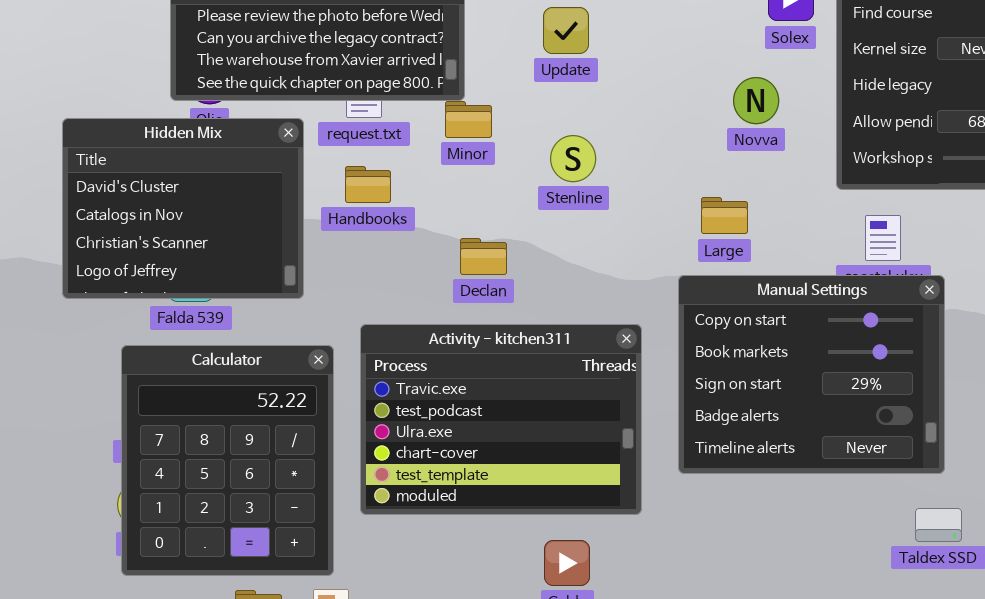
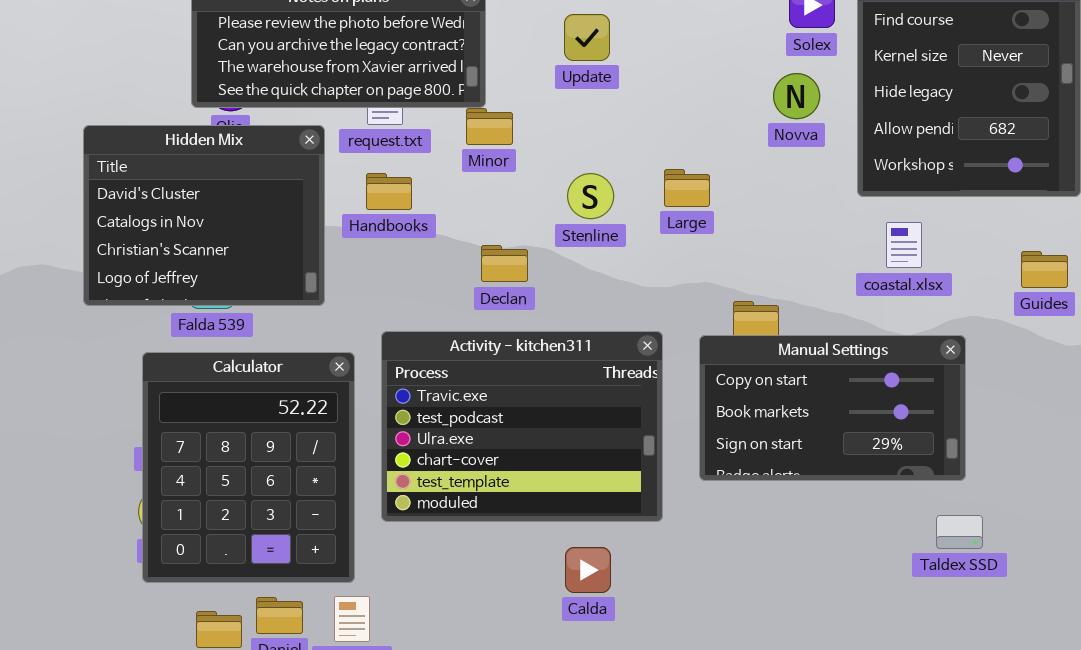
Novva: [733,77,779,124] -> [773,73,820,119], moved
Stenline: [550,135,596,182] -> [567,173,614,219], moved
Large: [701,197,748,234] -> [664,169,710,207], moved
Manual Settings: [678,275,945,474] -> [699,335,966,481], resized

